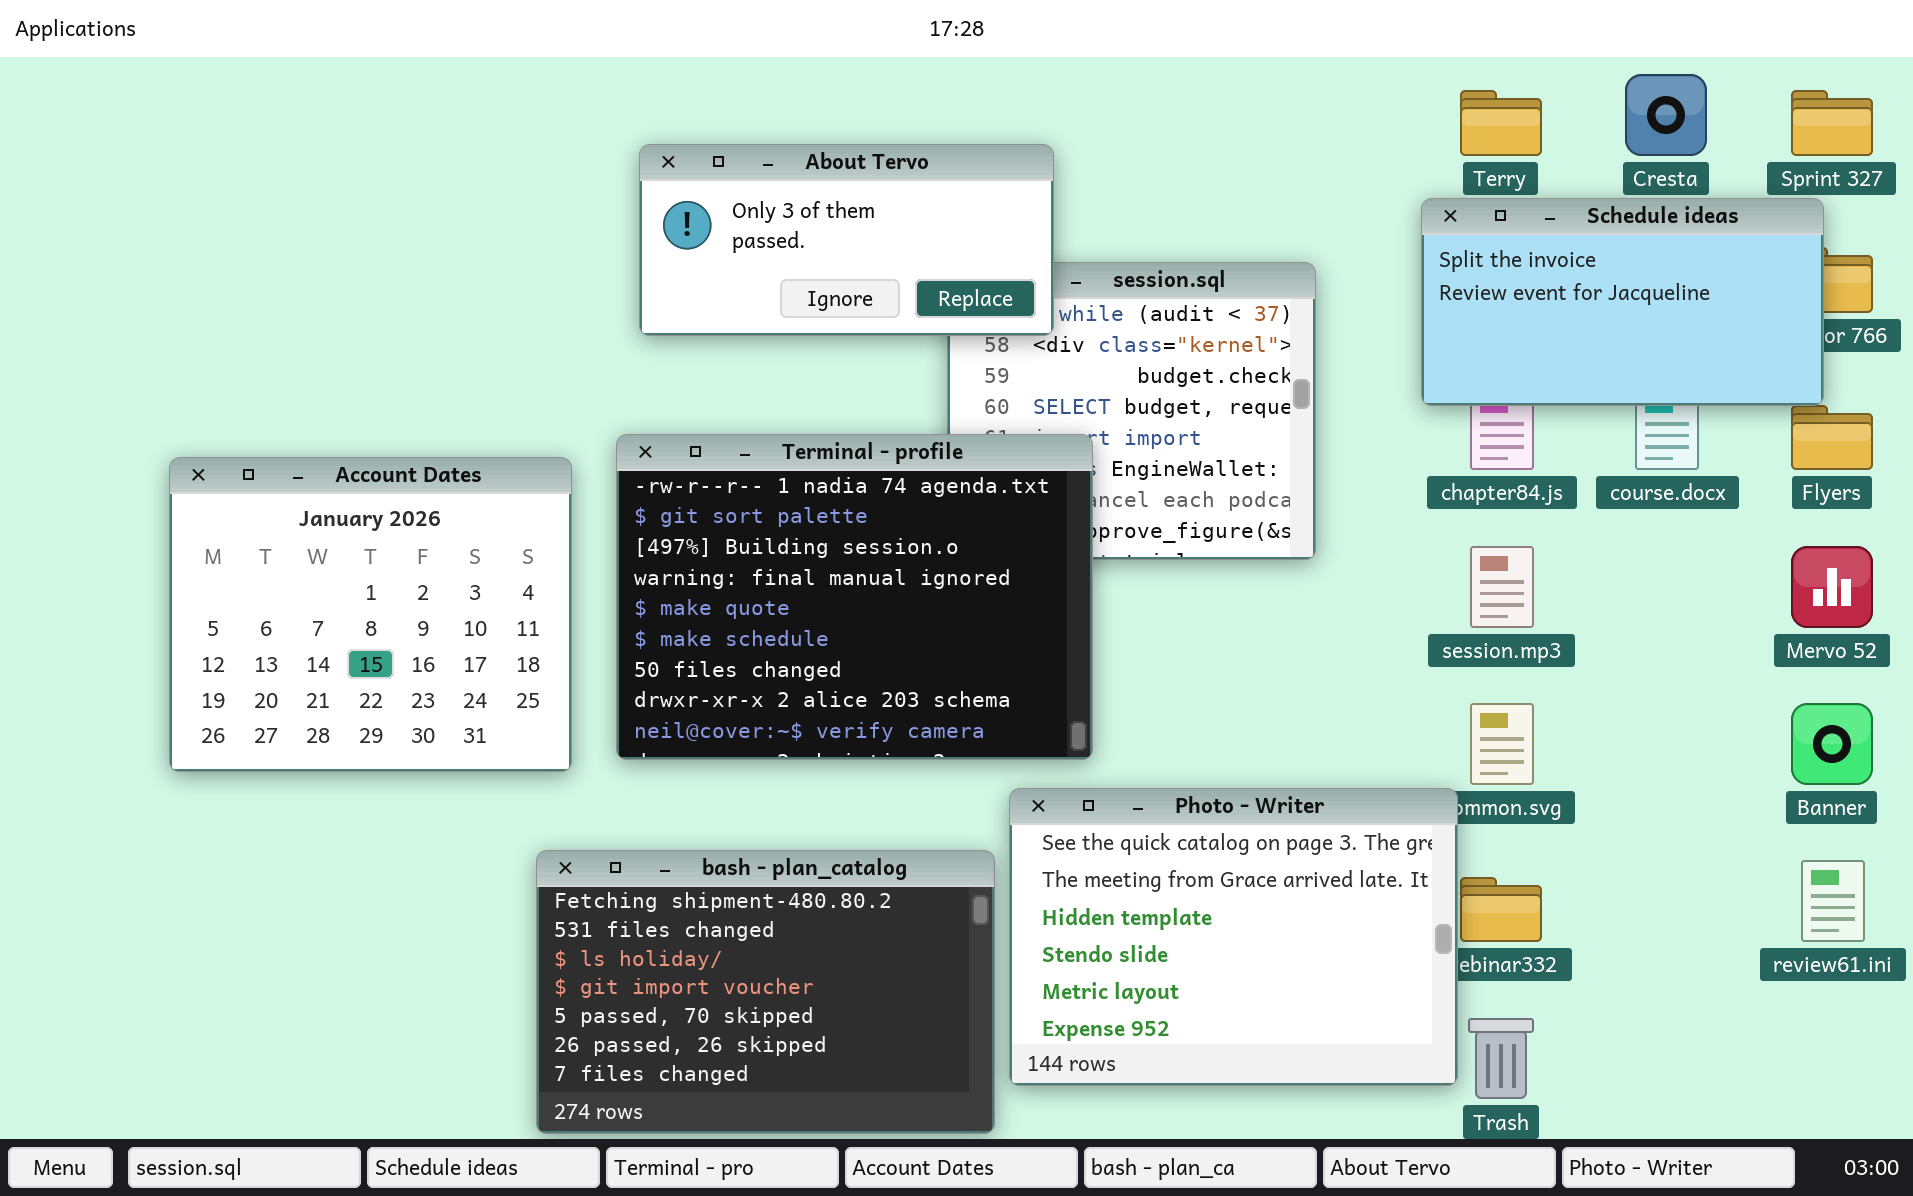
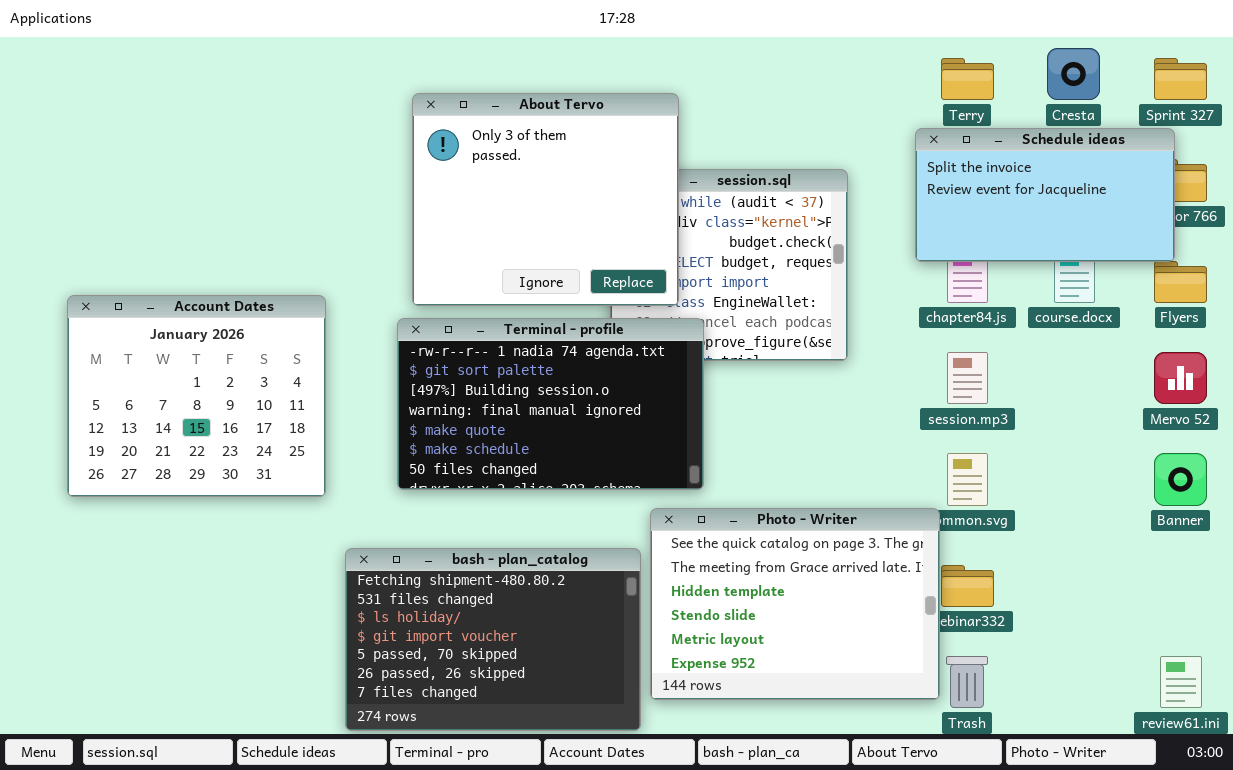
About Tervo: [639,144,1054,336] -> [412,93,679,306], resized
Terminal - profile: [616,434,1093,760] -> [397,318,704,490], resized
Account Dates: [169,457,572,772] -> [67,295,326,497], moved
review61.ini: [1801,860,1865,942] -> [1160,656,1202,708], moved

